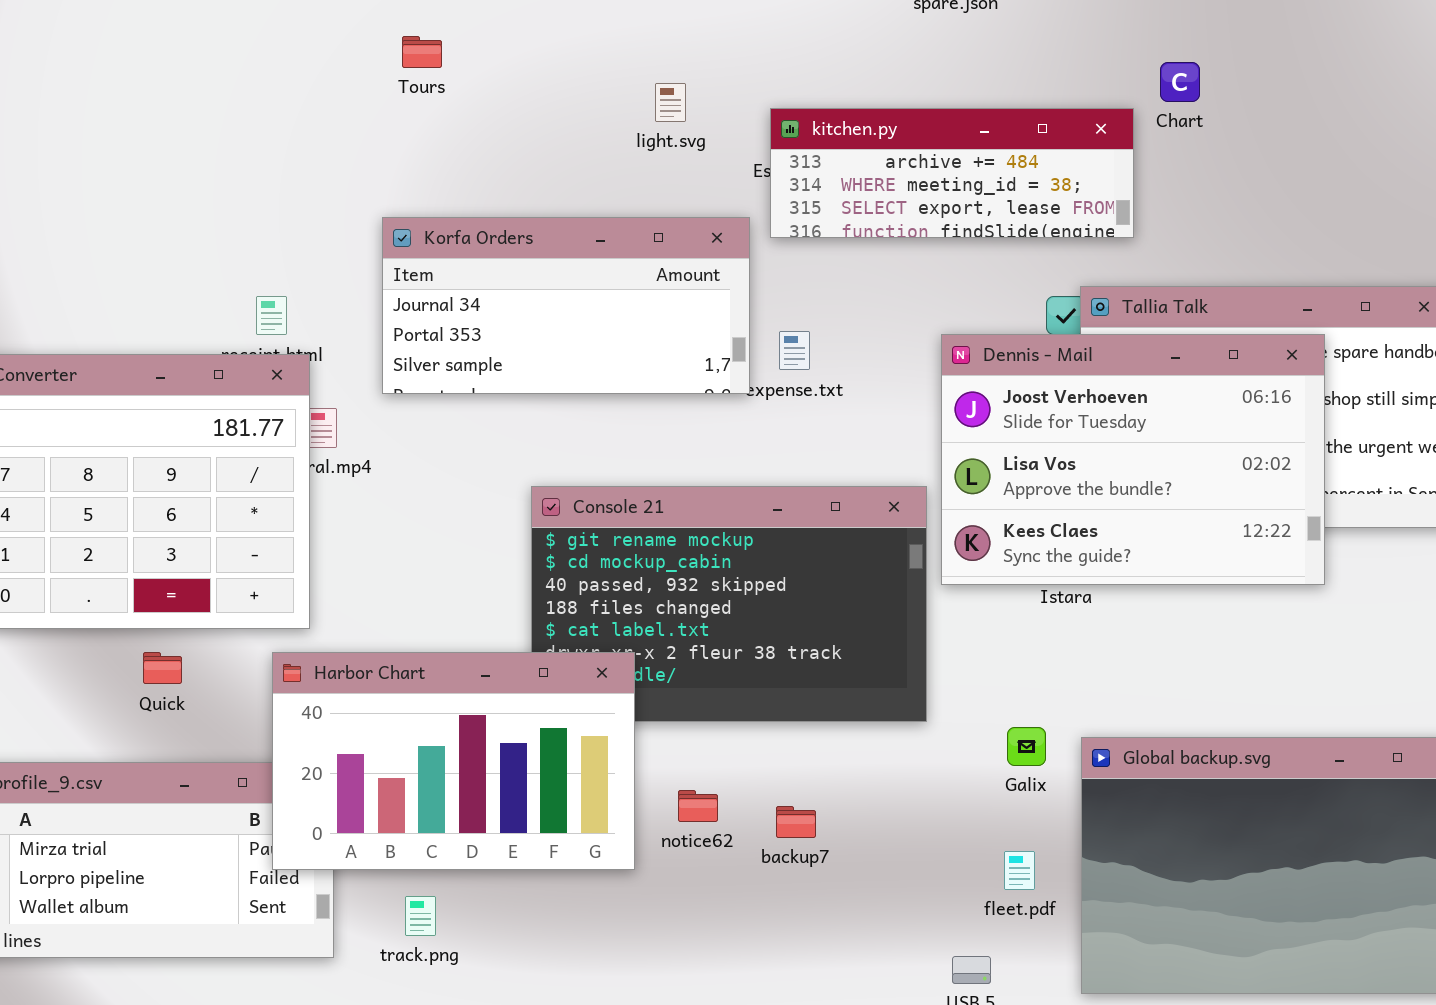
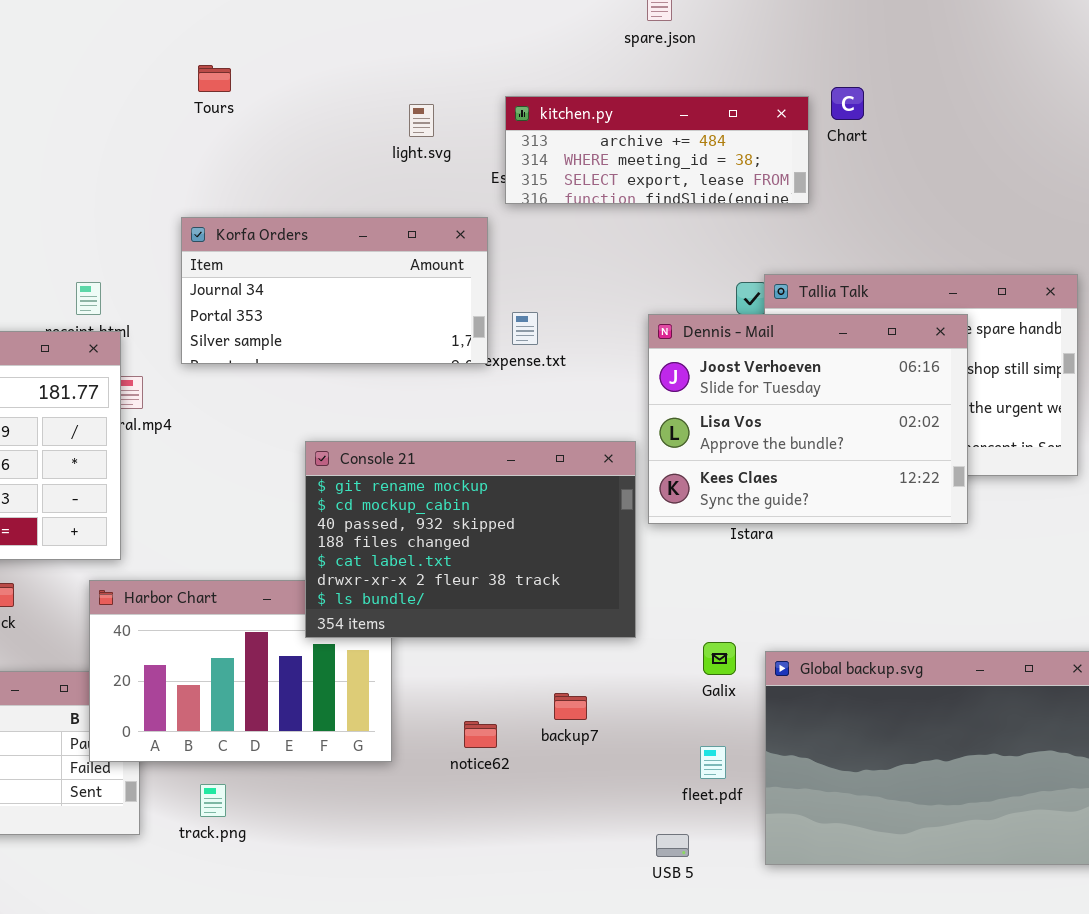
kitchen.py: [770,108,1134,238] -> [505,96,809,204], moved
Console 21: [531,486,927,722] -> [305,441,636,638], raised
notice62: [678,790,718,822] -> [464,721,497,748], moved
backup7: [776,806,816,838] -> [554,693,587,720], moved

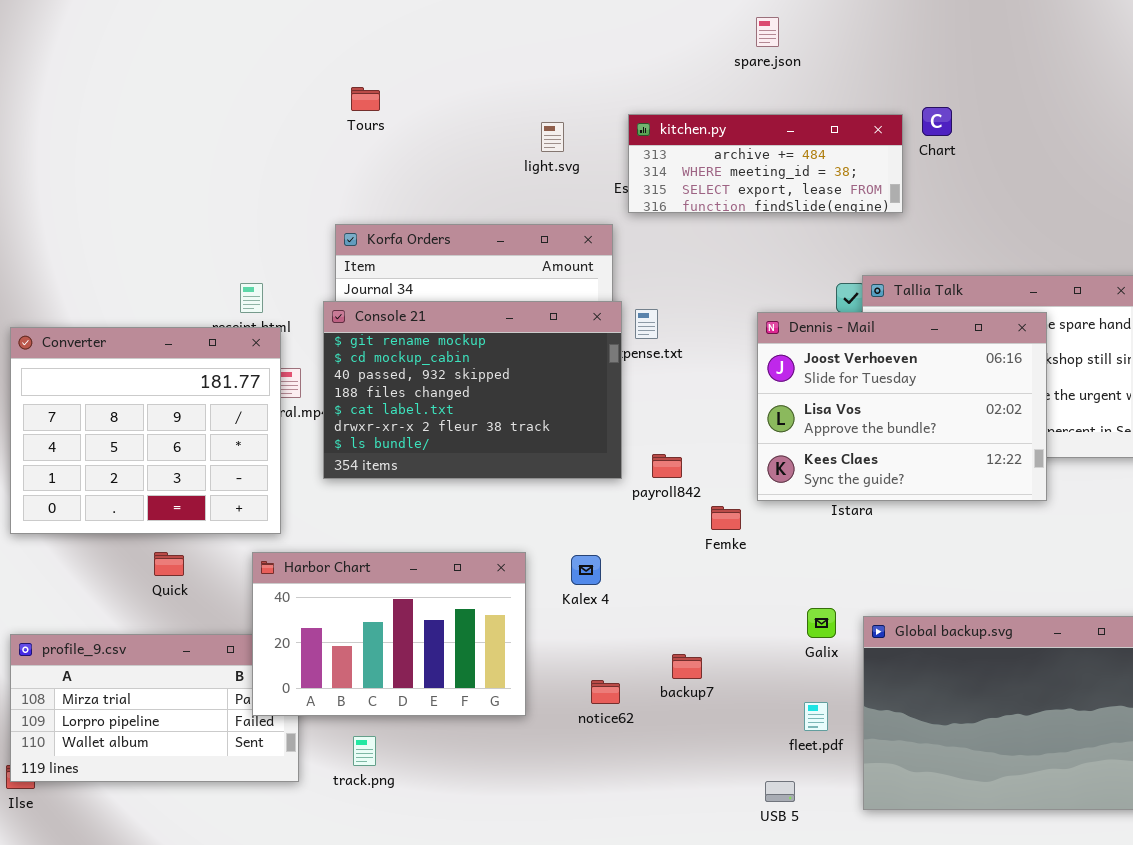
Console 21: [305,441,636,638] -> [323,301,622,479], moved

